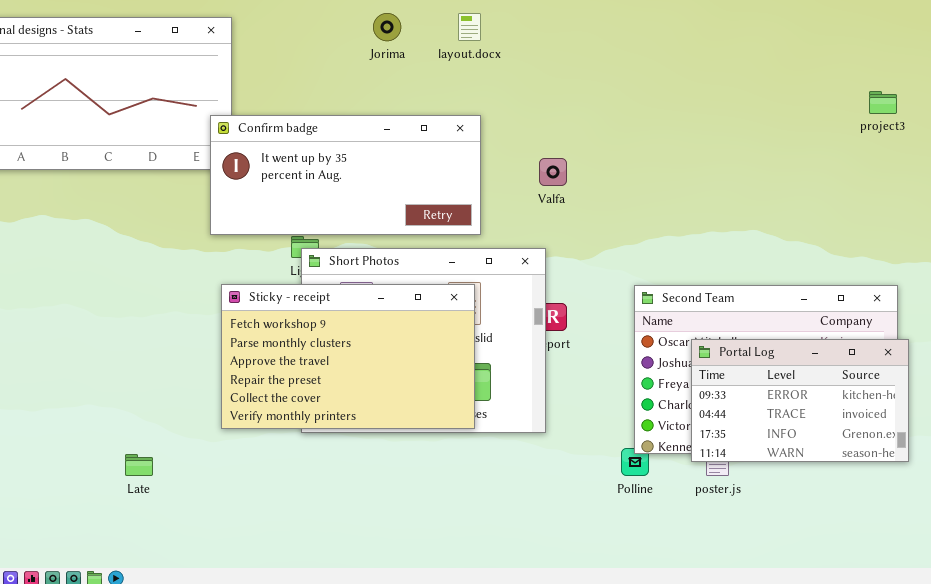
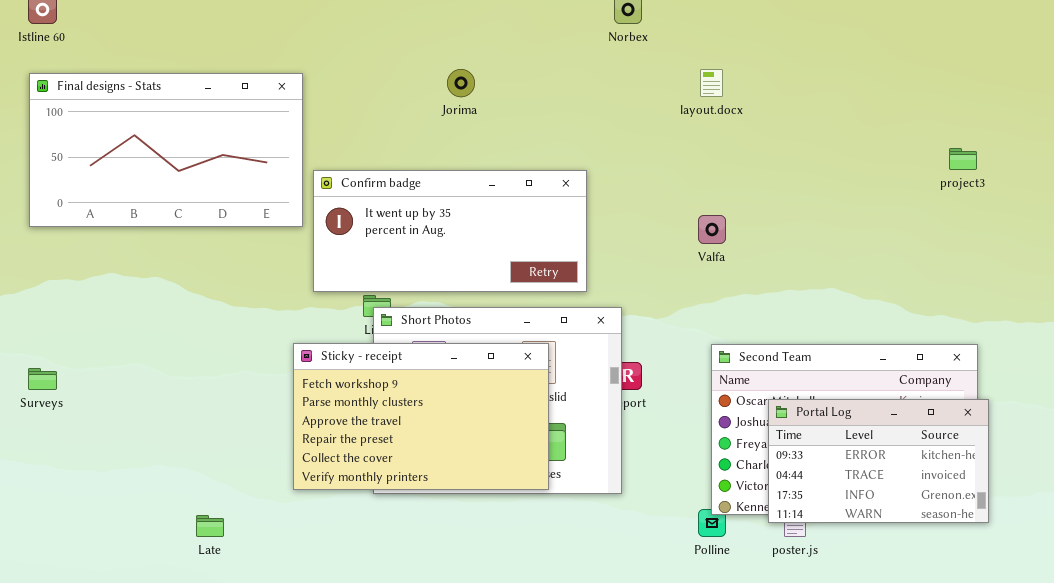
layout.docx: [458,13,481,41] -> [700,69,723,97], moved
Confirm badge: [210,115,481,235] -> [313,170,587,292], moved
Valfa: [539,158,567,186] -> [698,215,726,244], moved

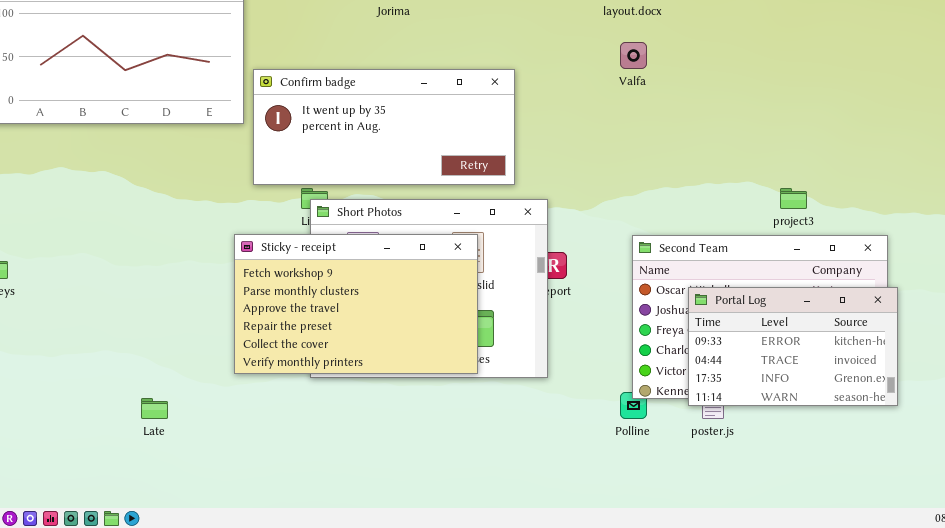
project3: [949,148,977,170] -> [780,188,807,209], moved
Valfa: [698,215,726,244] -> [620,42,647,69], moved

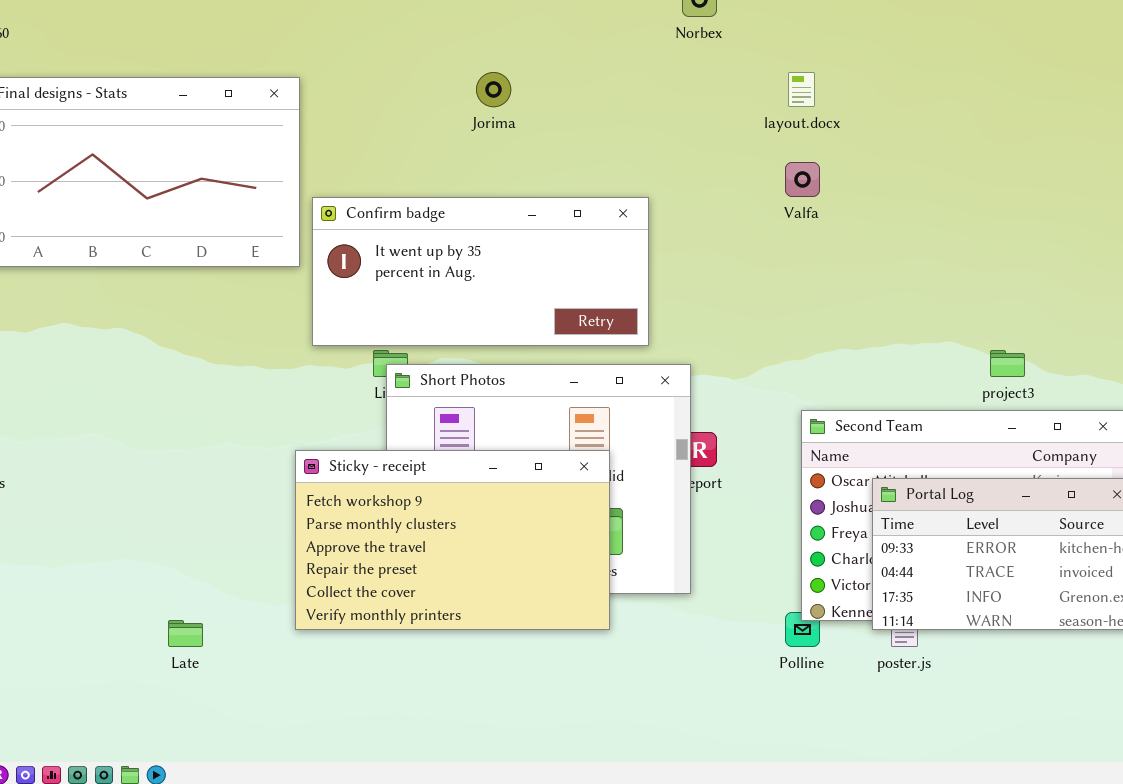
Sticky - receipt: [234,234,478,374] -> [295,450,610,630], moved

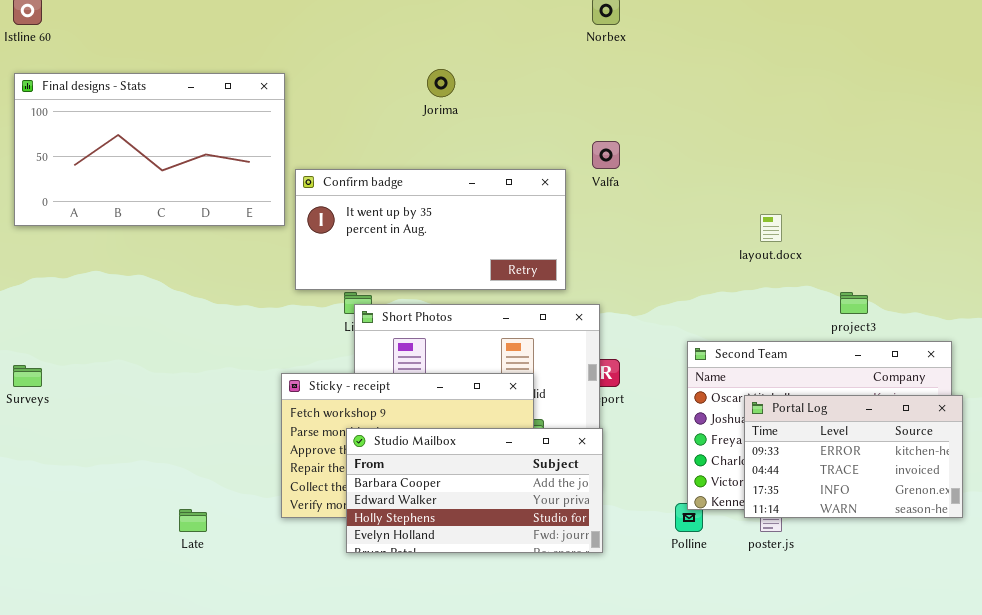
layout.docx: [788,72,815,107] -> [760,214,782,242], moved
Valfa: [785,162,820,197] -> [592,141,620,169], moved
Studio Mailbox: none -> [346,428,603,553], opened

